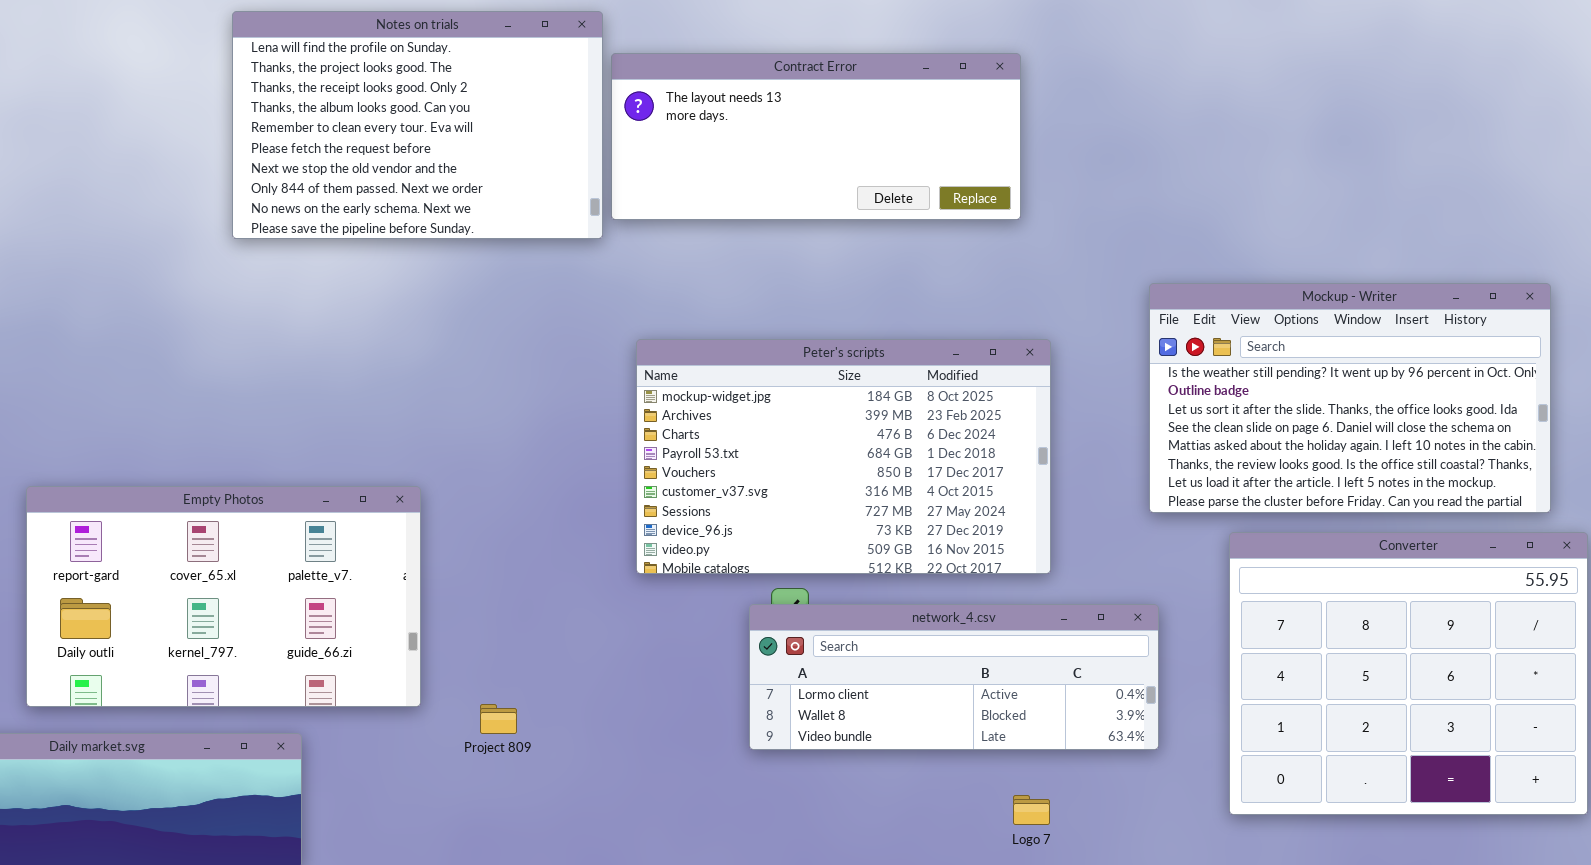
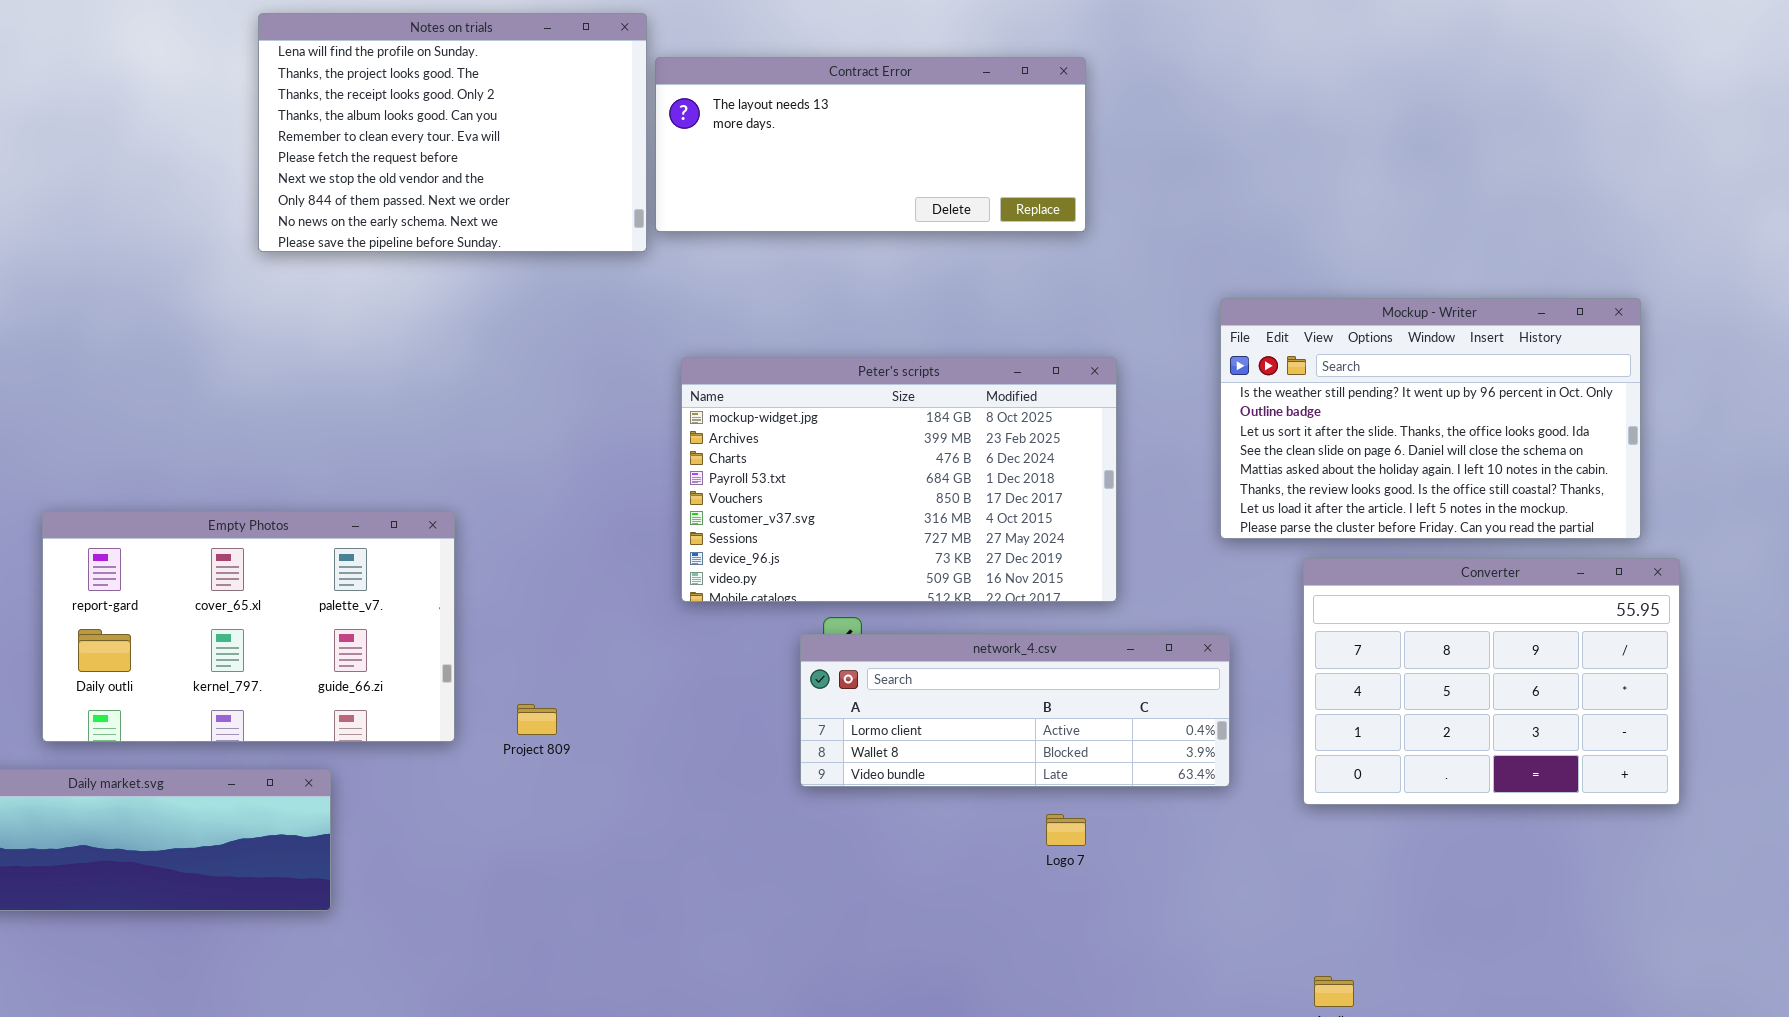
Converter: [1229,532,1588,815] -> [1303,558,1680,805], resized
Project 809: [480,704,517,734] -> [517,704,557,735], moved
Logo 7: [1013,795,1050,825] -> [1046,814,1086,846], moved

